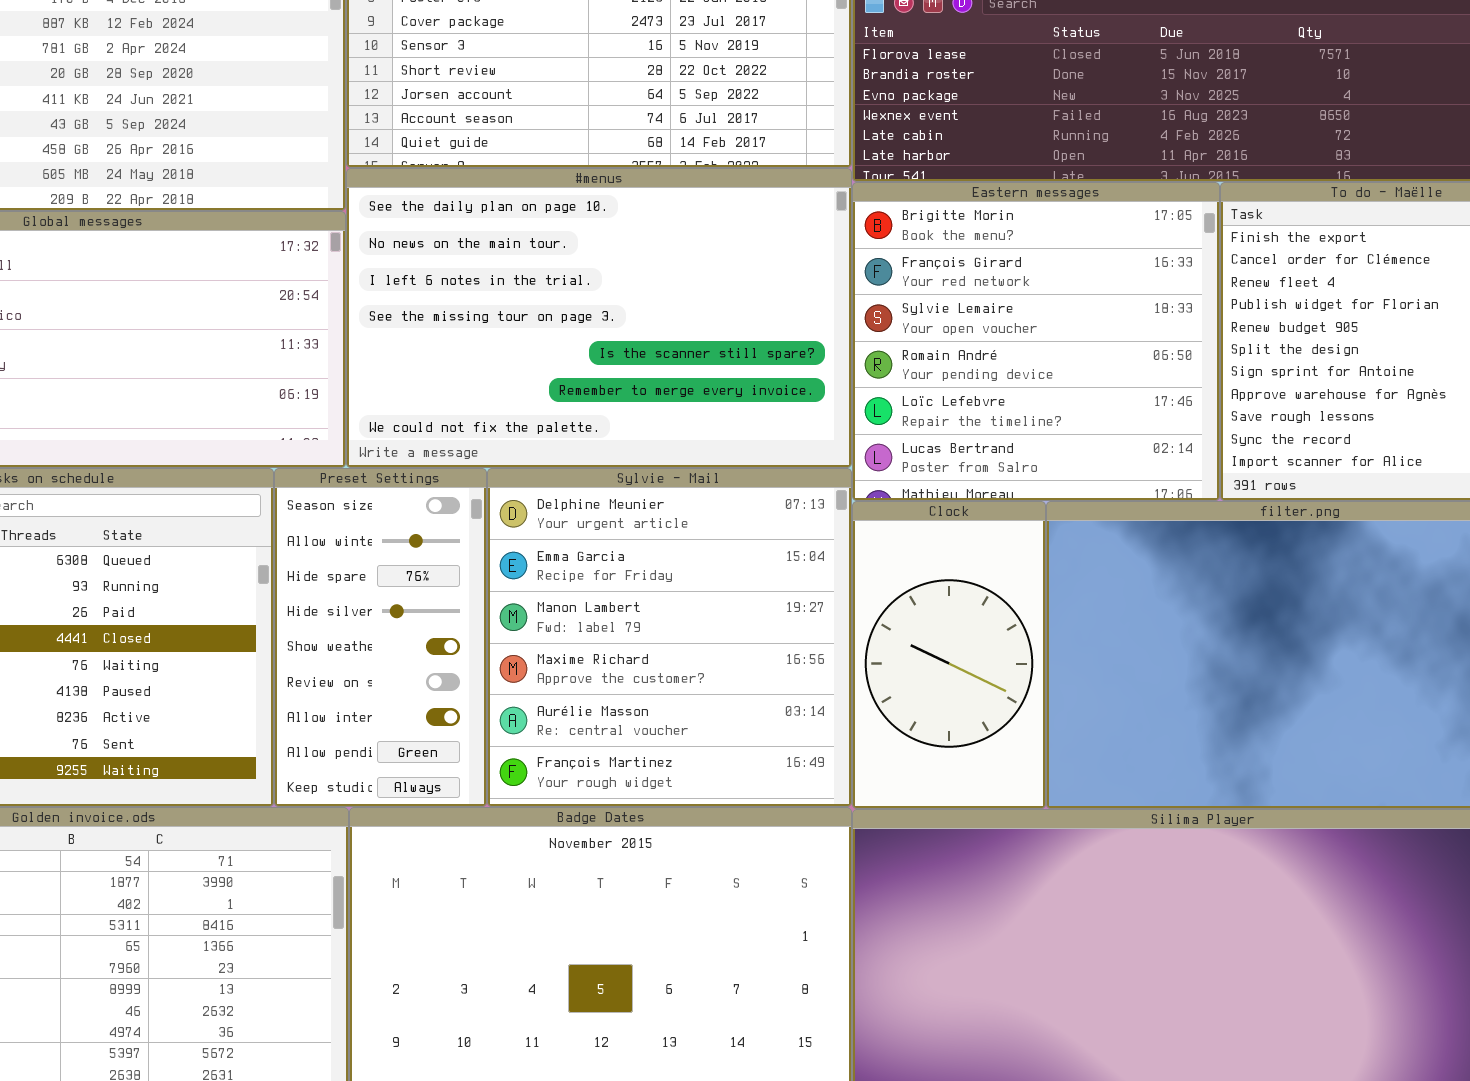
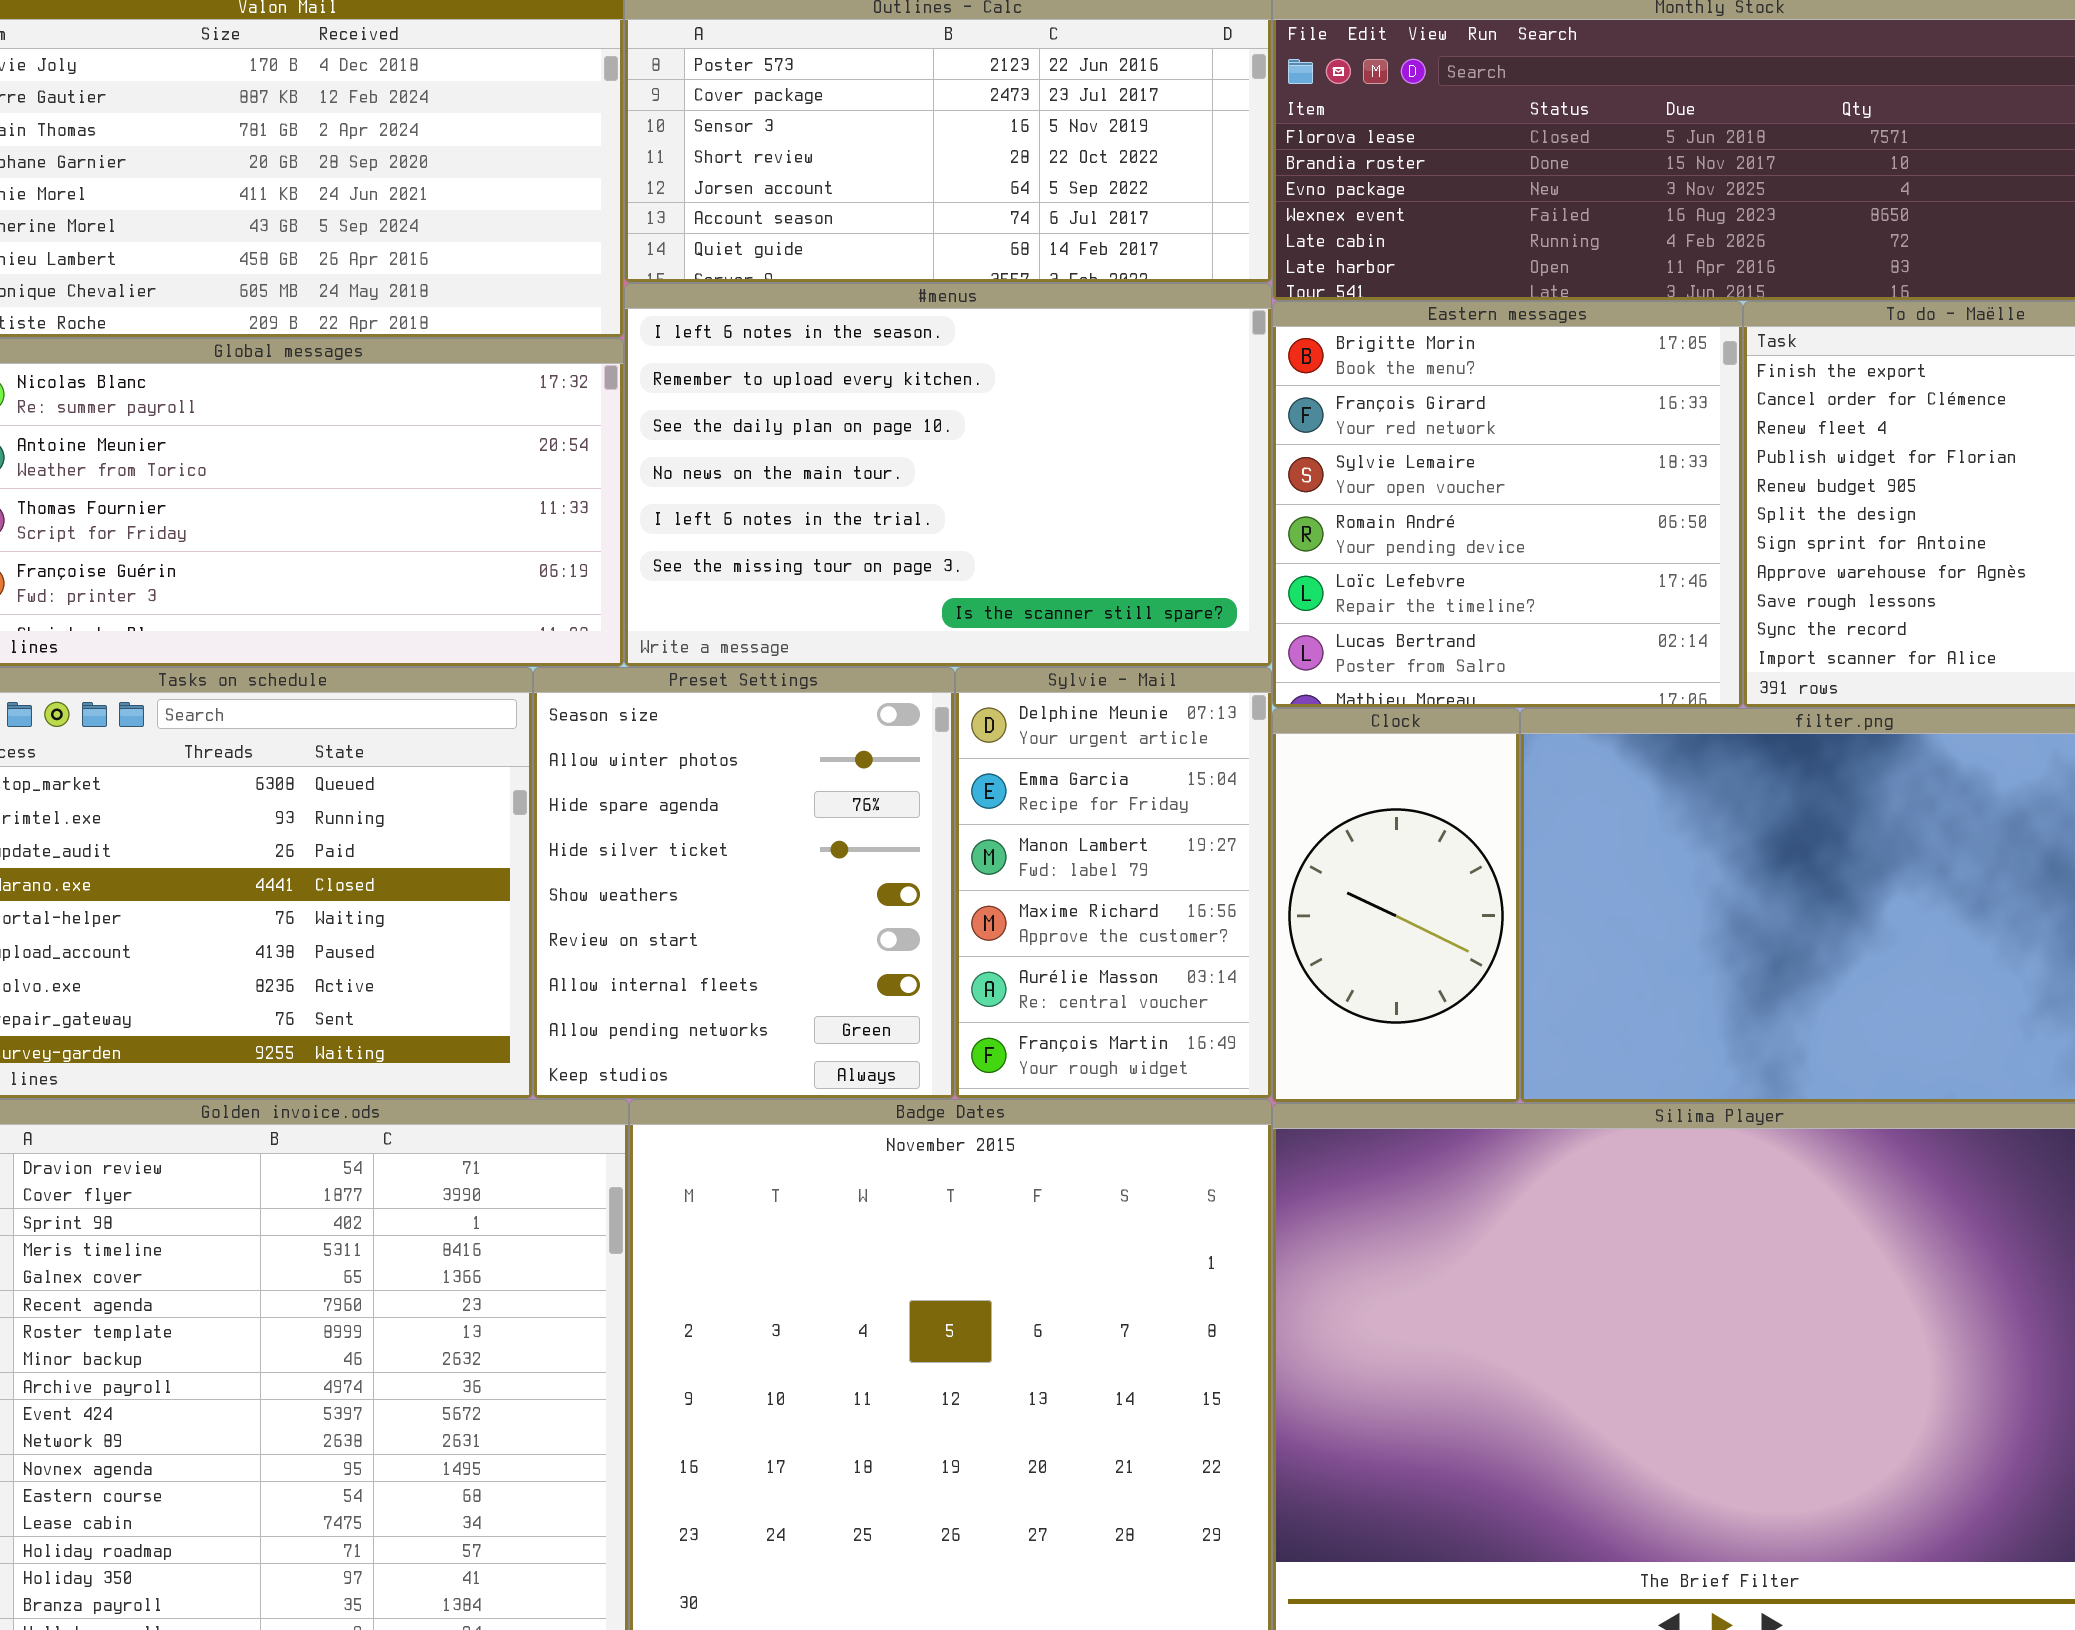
#menus: [346,168,852,468] -> [624,283,1272,667], scrolled up 2 rows
Preset Settings: [274,468,487,807] -> [533,667,955,1099], resized
Sylvie - Mail: [487,468,852,807] -> [955,667,1272,1099], resized

